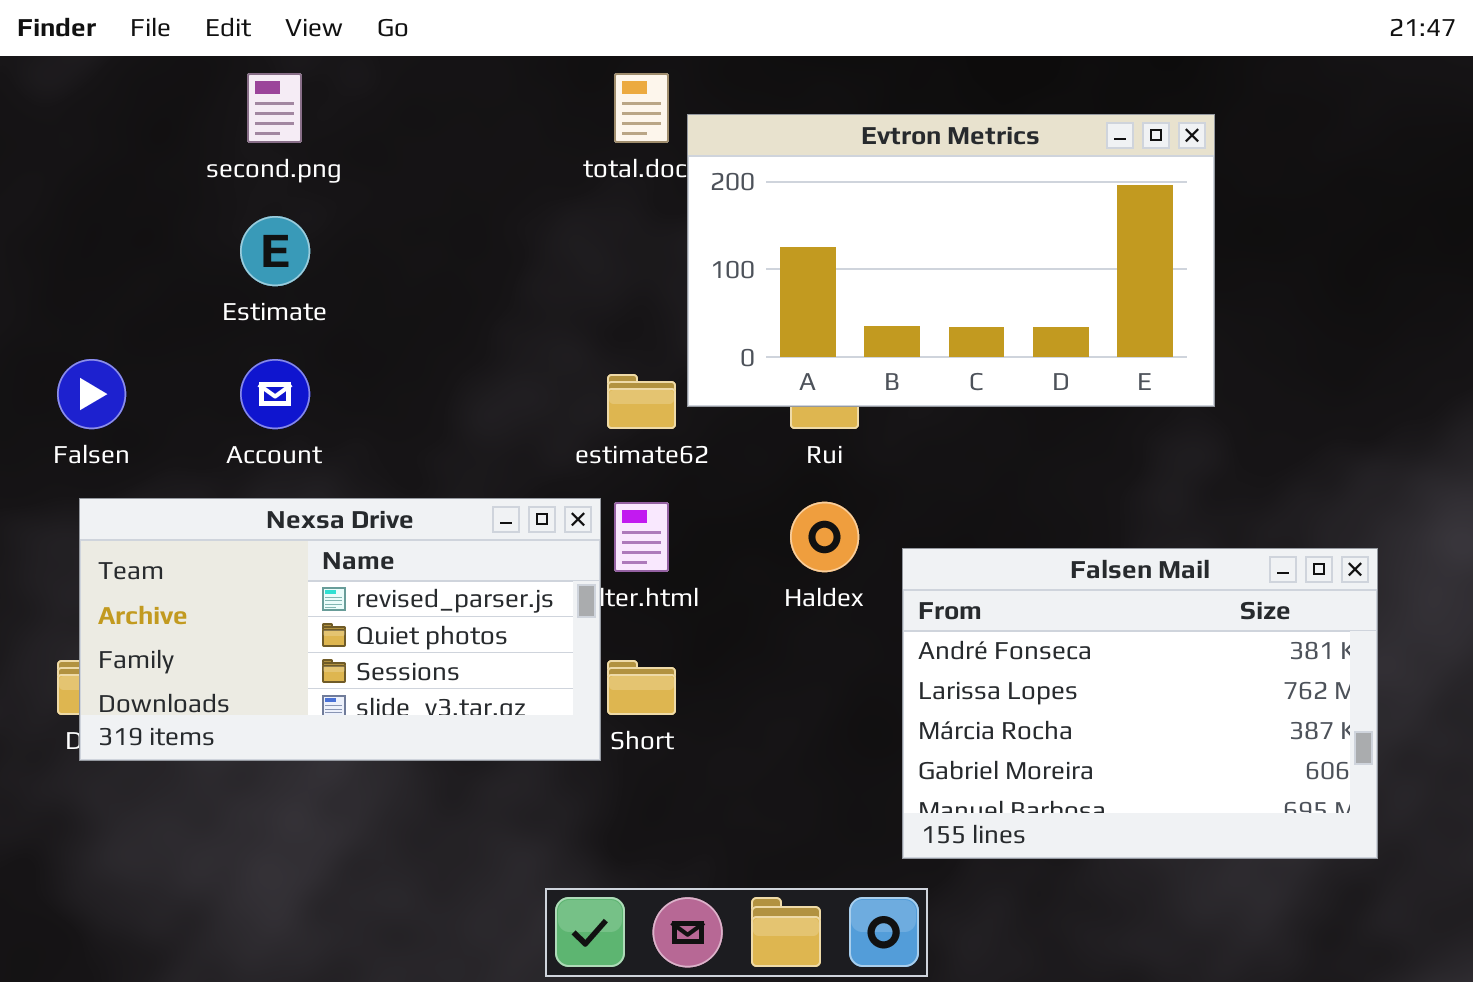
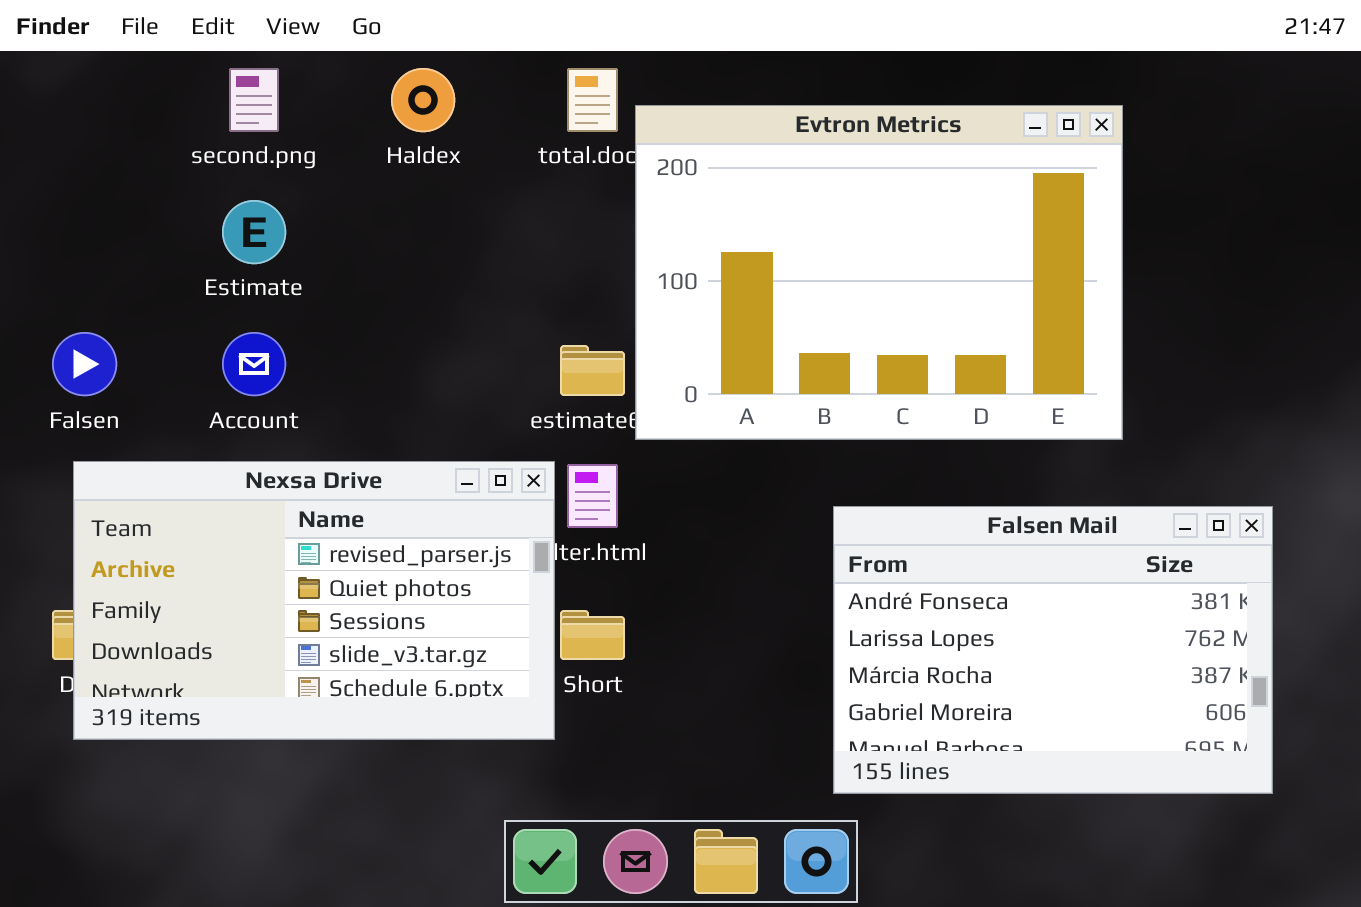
Evtron Metrics: [687,114,1215,407] -> [635,105,1123,440], resized
Nexsa Drive: [79,498,601,761] -> [73,461,555,740], resized
Haldex: [790,502,859,572] -> [391,68,455,132], moved

